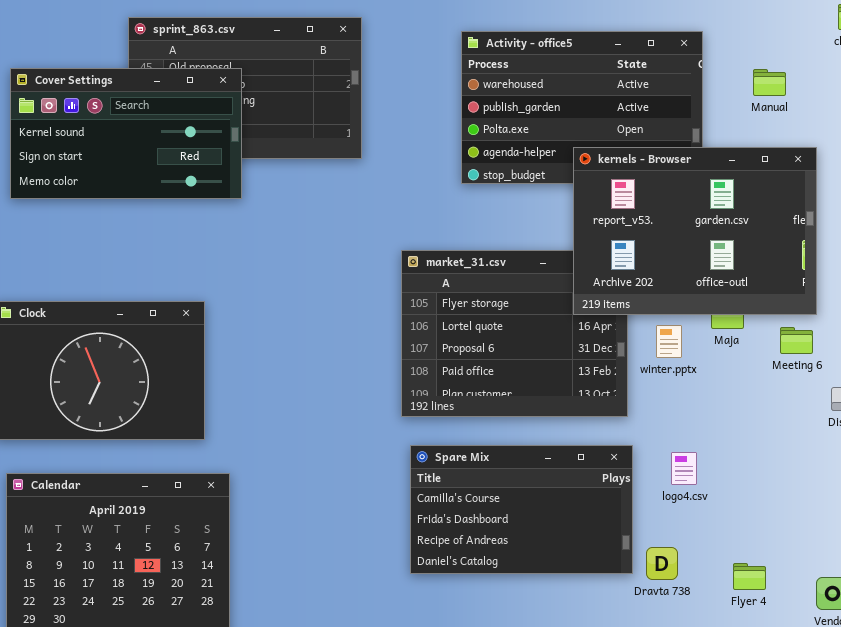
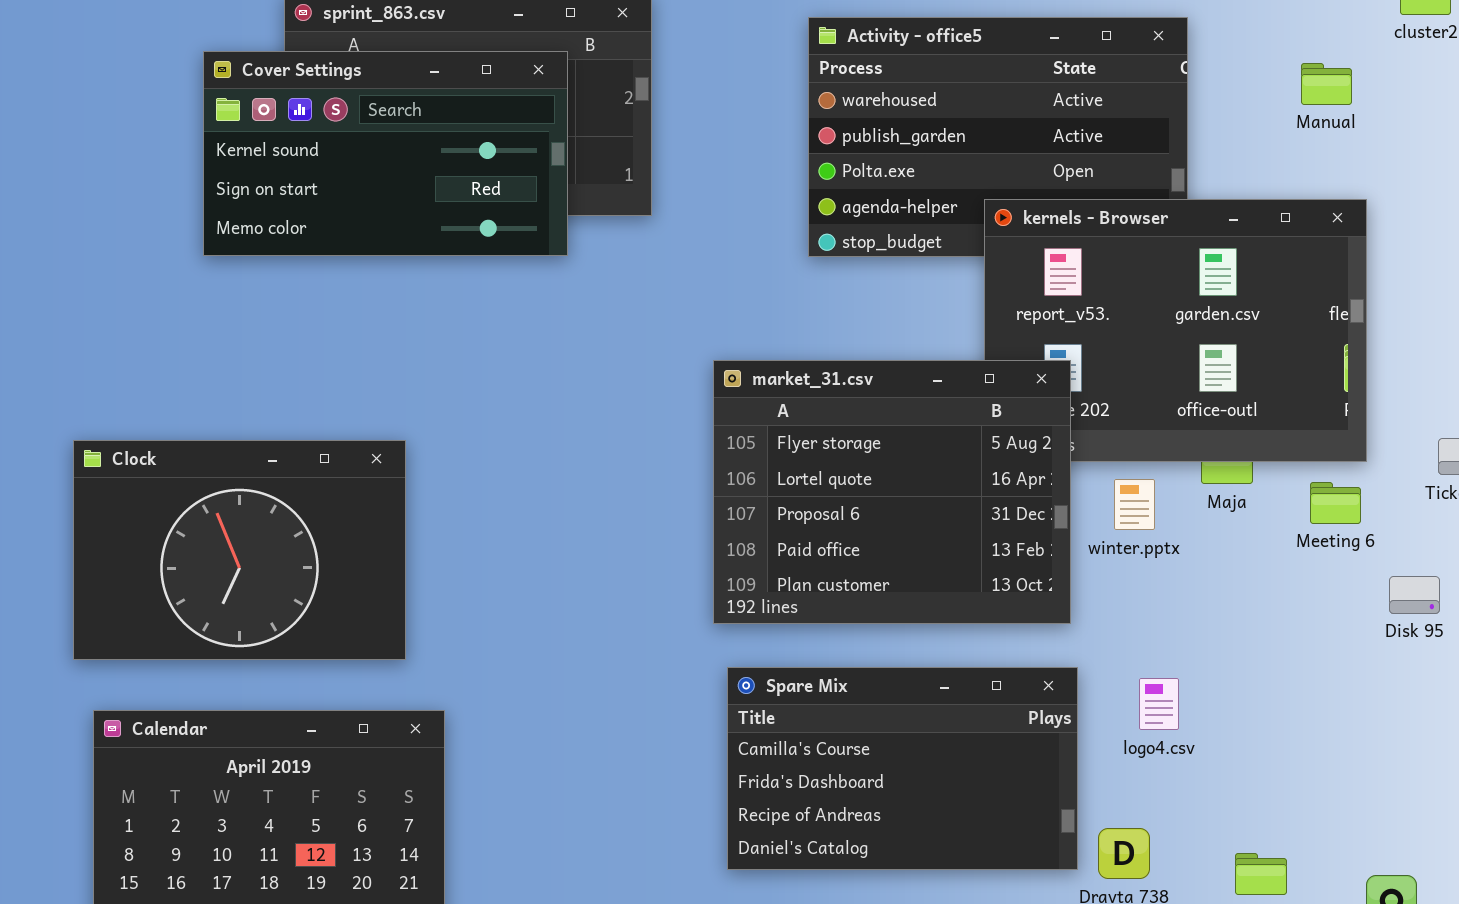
Cover Settings: [10,68,242,199] -> [203,51,568,256], moved
Manual: [753,69,786,96] -> [1301,63,1352,105], moved
market_31.csv: [401,250,628,417] -> [713,360,1071,624], raised

